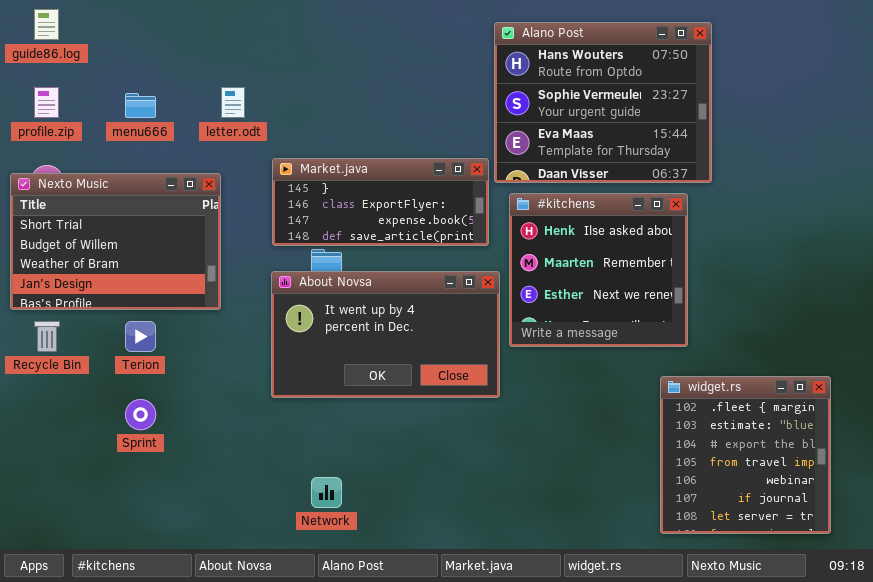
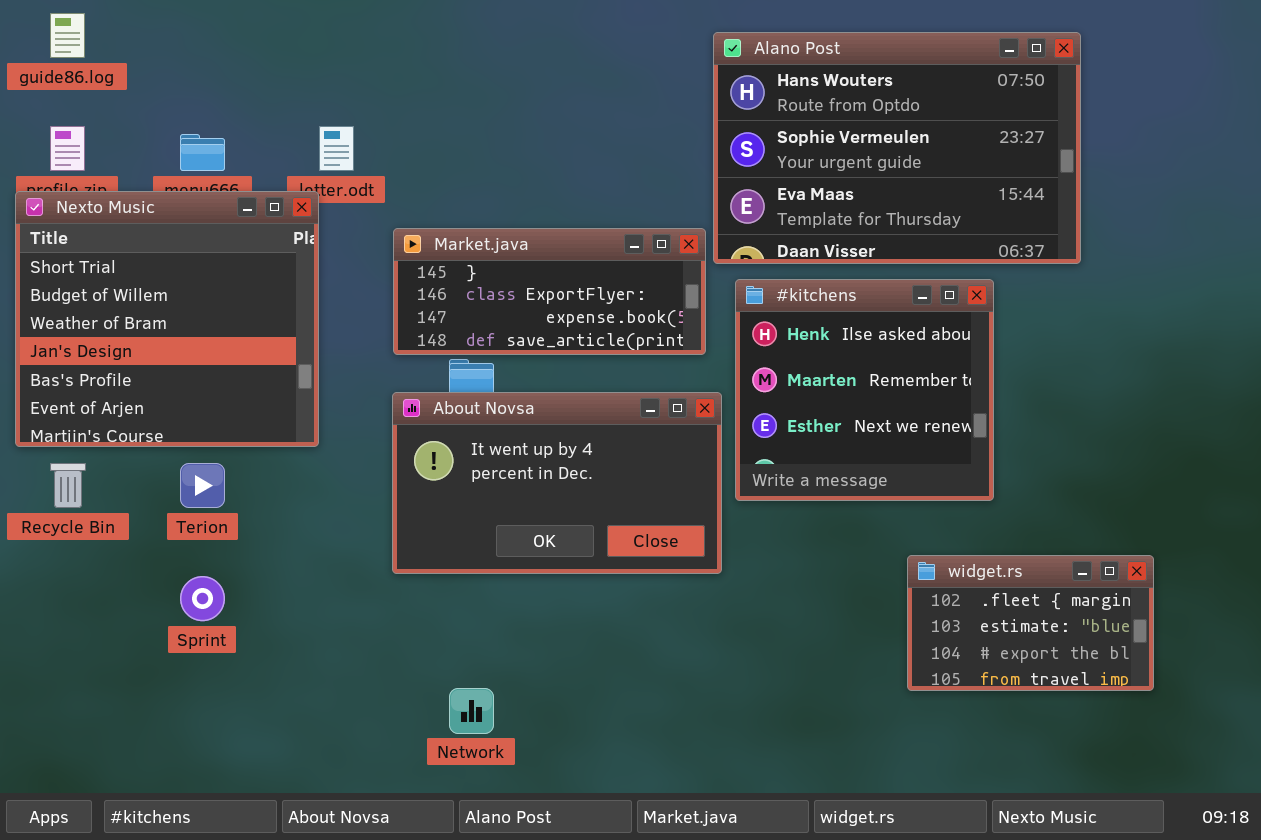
Alano Post: [494,22,712,183] -> [713,32,1081,264], resized
Nexto Music: [10,173,221,310] -> [15,191,319,447], resized
widget.rs: [660,376,831,534] -> [907,555,1154,691], moved, resized

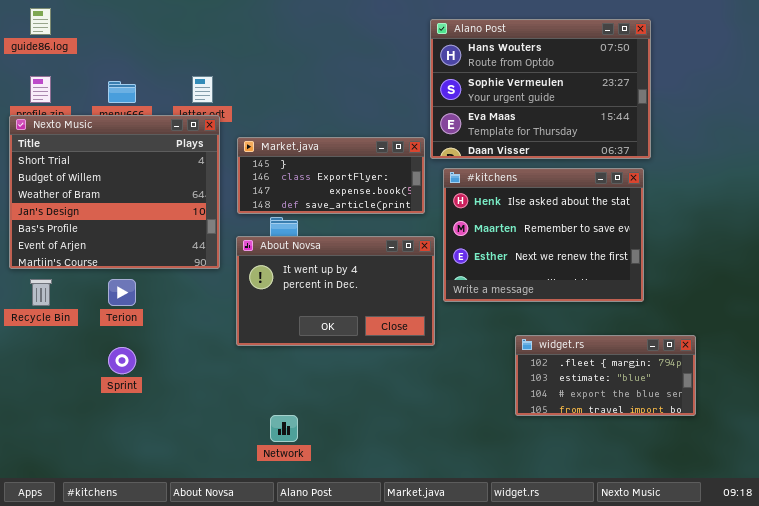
Nexto Music: [15,191,319,447] -> [9,115,220,269], resized
#kitchens: [735,279,994,501] -> [443,168,644,302], resized
widget.rs: [907,555,1154,691] -> [515,335,696,416], resized

